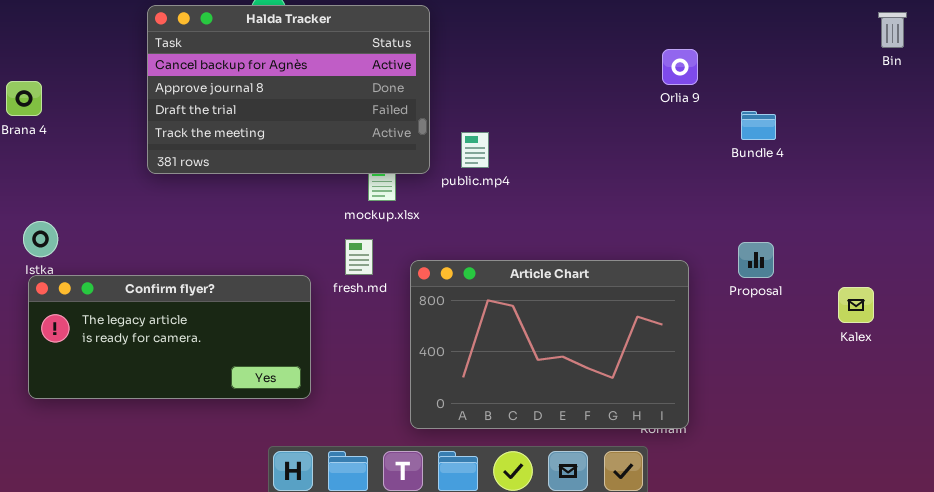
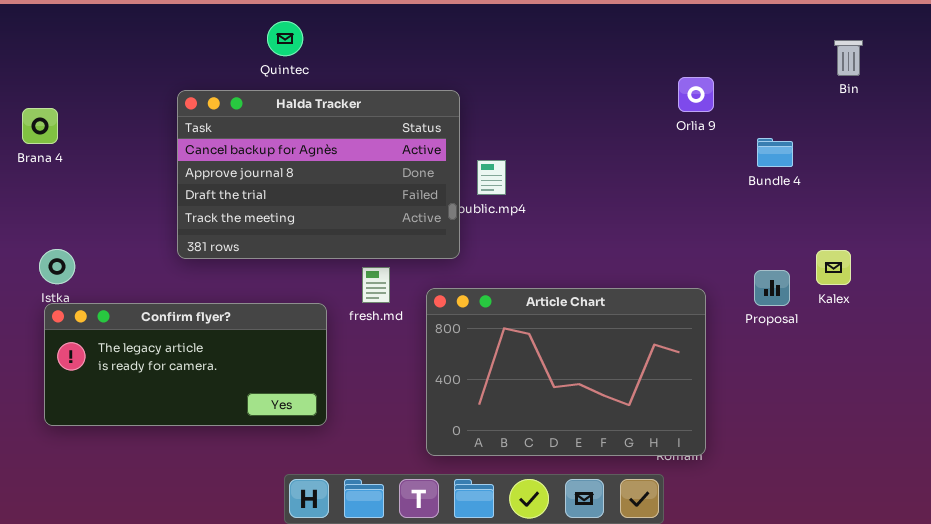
Halda Tracker: [147,5,430,174] -> [177,90,460,259], moved
Bin: [878,12,907,48] -> [834,40,863,76], moved
Kalex: [838,287,874,323] -> [816,250,851,285], moved

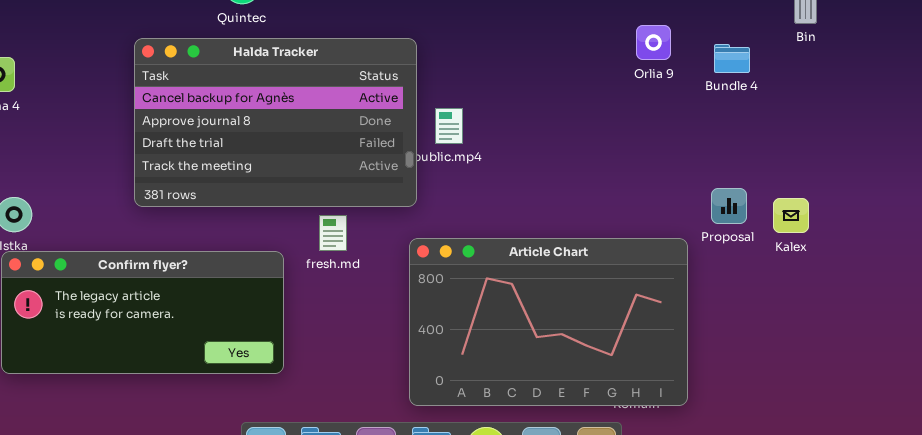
Bundle 4: [757,138,793,167] -> [714,44,750,73], moved
Proposal: [754,270,790,306] -> [711,188,747,224], moved
Article Chart: [426,288,706,456] -> [409,238,688,406], moved

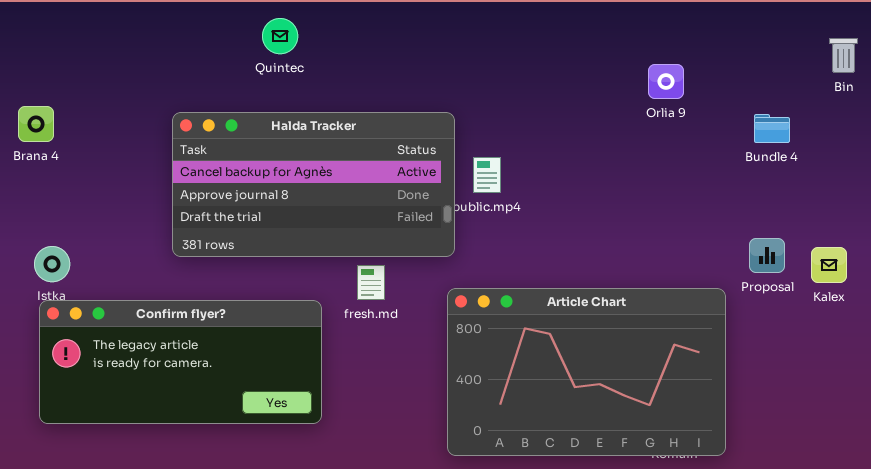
Orlia 9: [636,25,671,60] -> [648,64,684,99], moved
Halda Tracker: [134,38,417,207] -> [172,112,455,257], resized
Bundle 4: [714,44,750,73] -> [754,114,790,143], moved

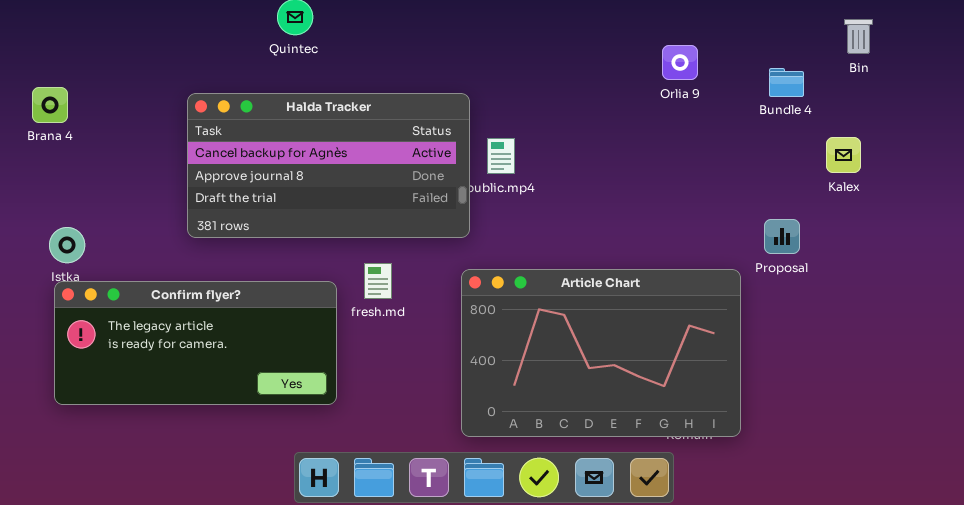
Bundle 4: [754,114,790,143] -> [769,68,804,97], moved
Kalex: [811,247,847,283] -> [826,137,861,173], moved
fresh.md: [357,265,385,300] -> [364,263,392,299], moved

